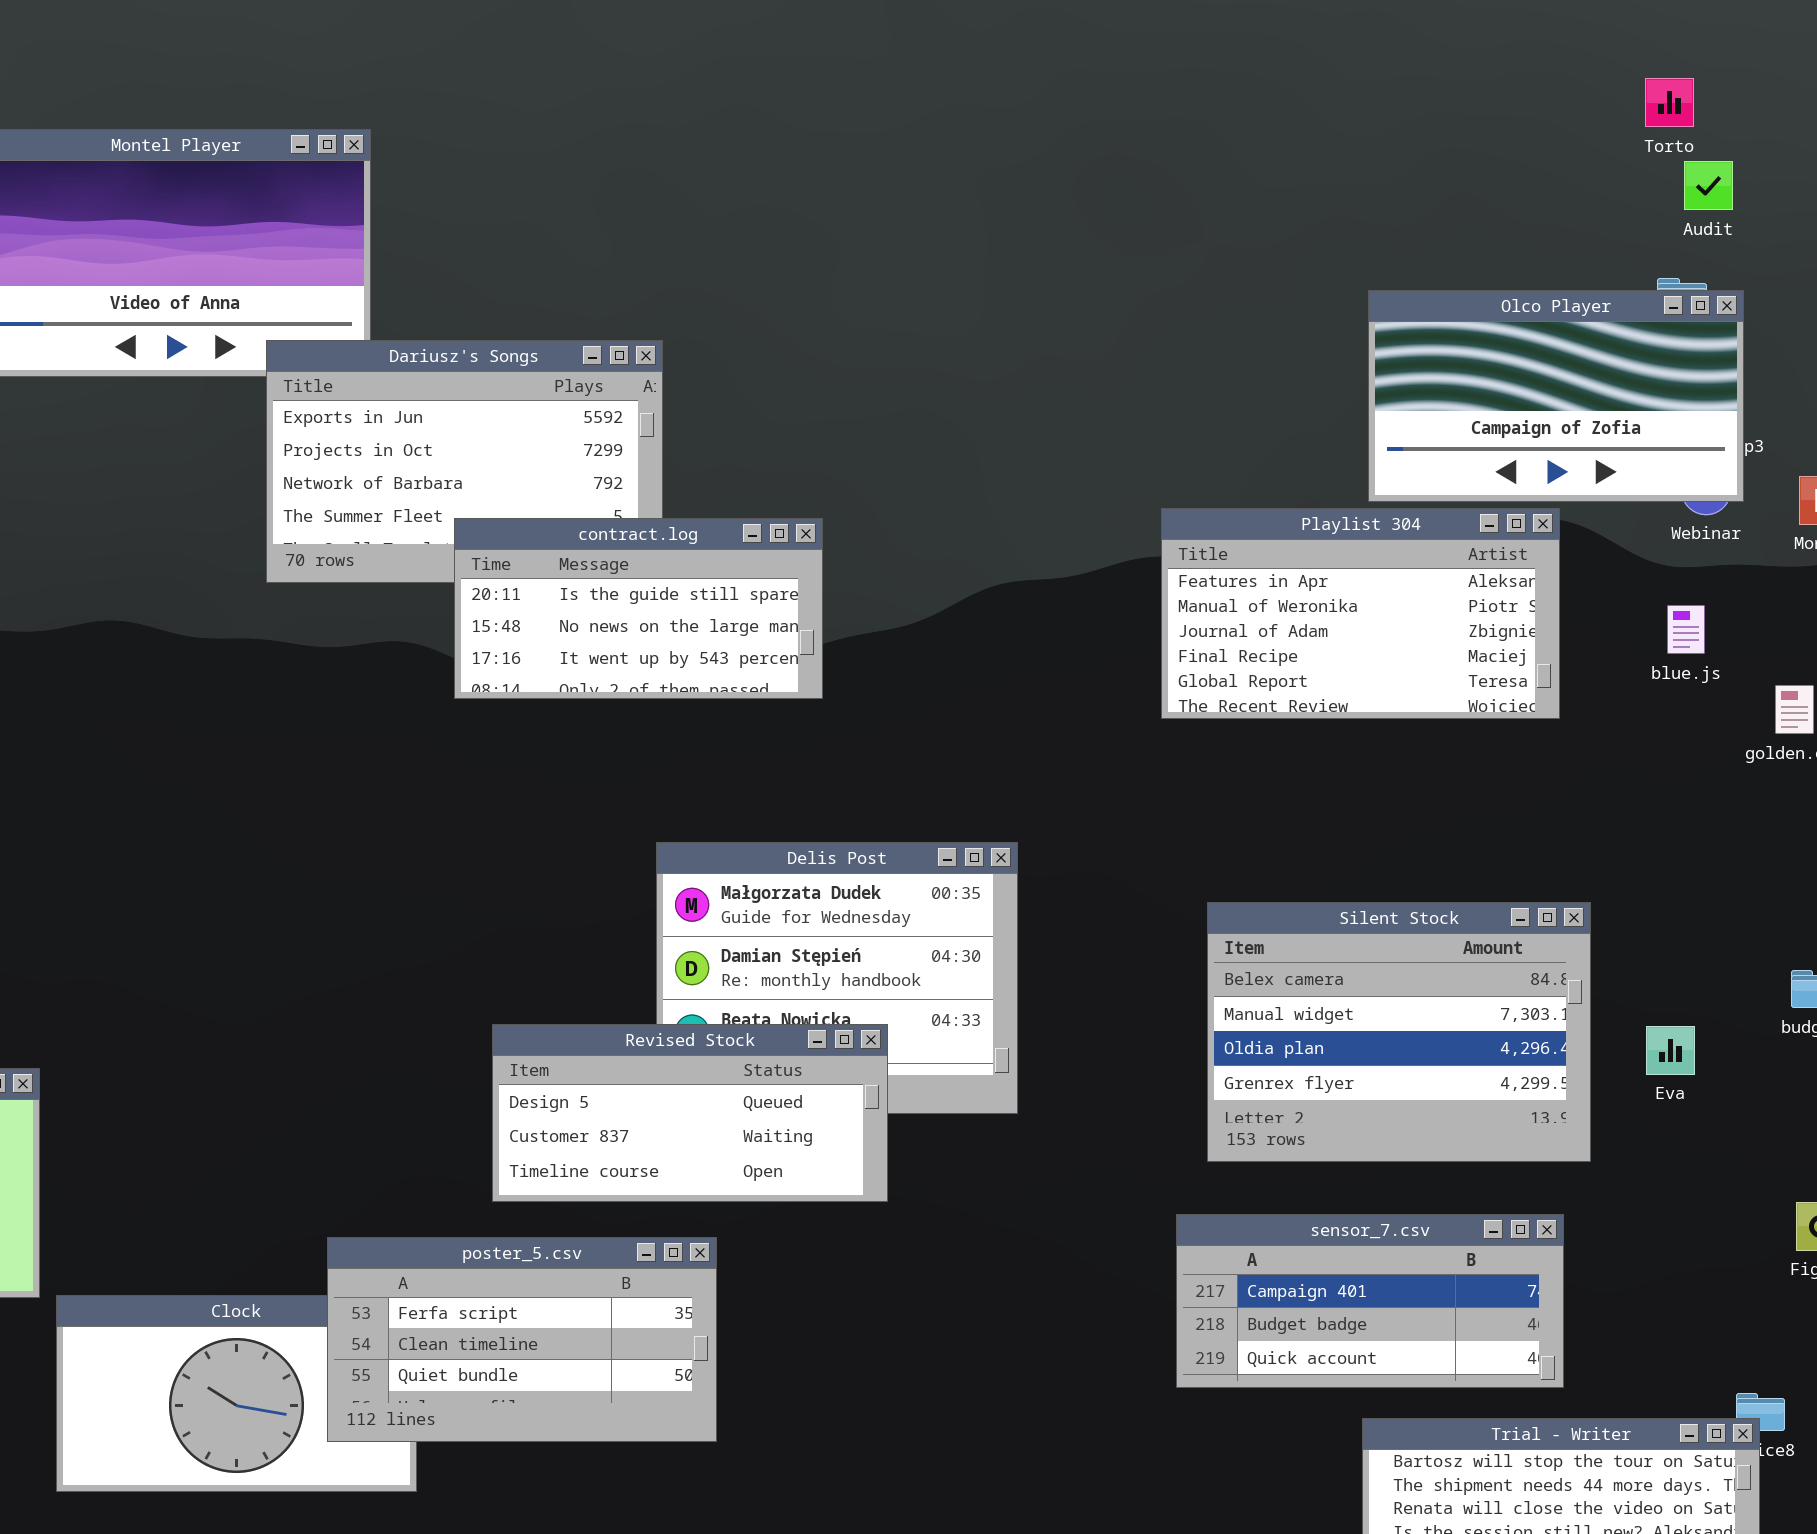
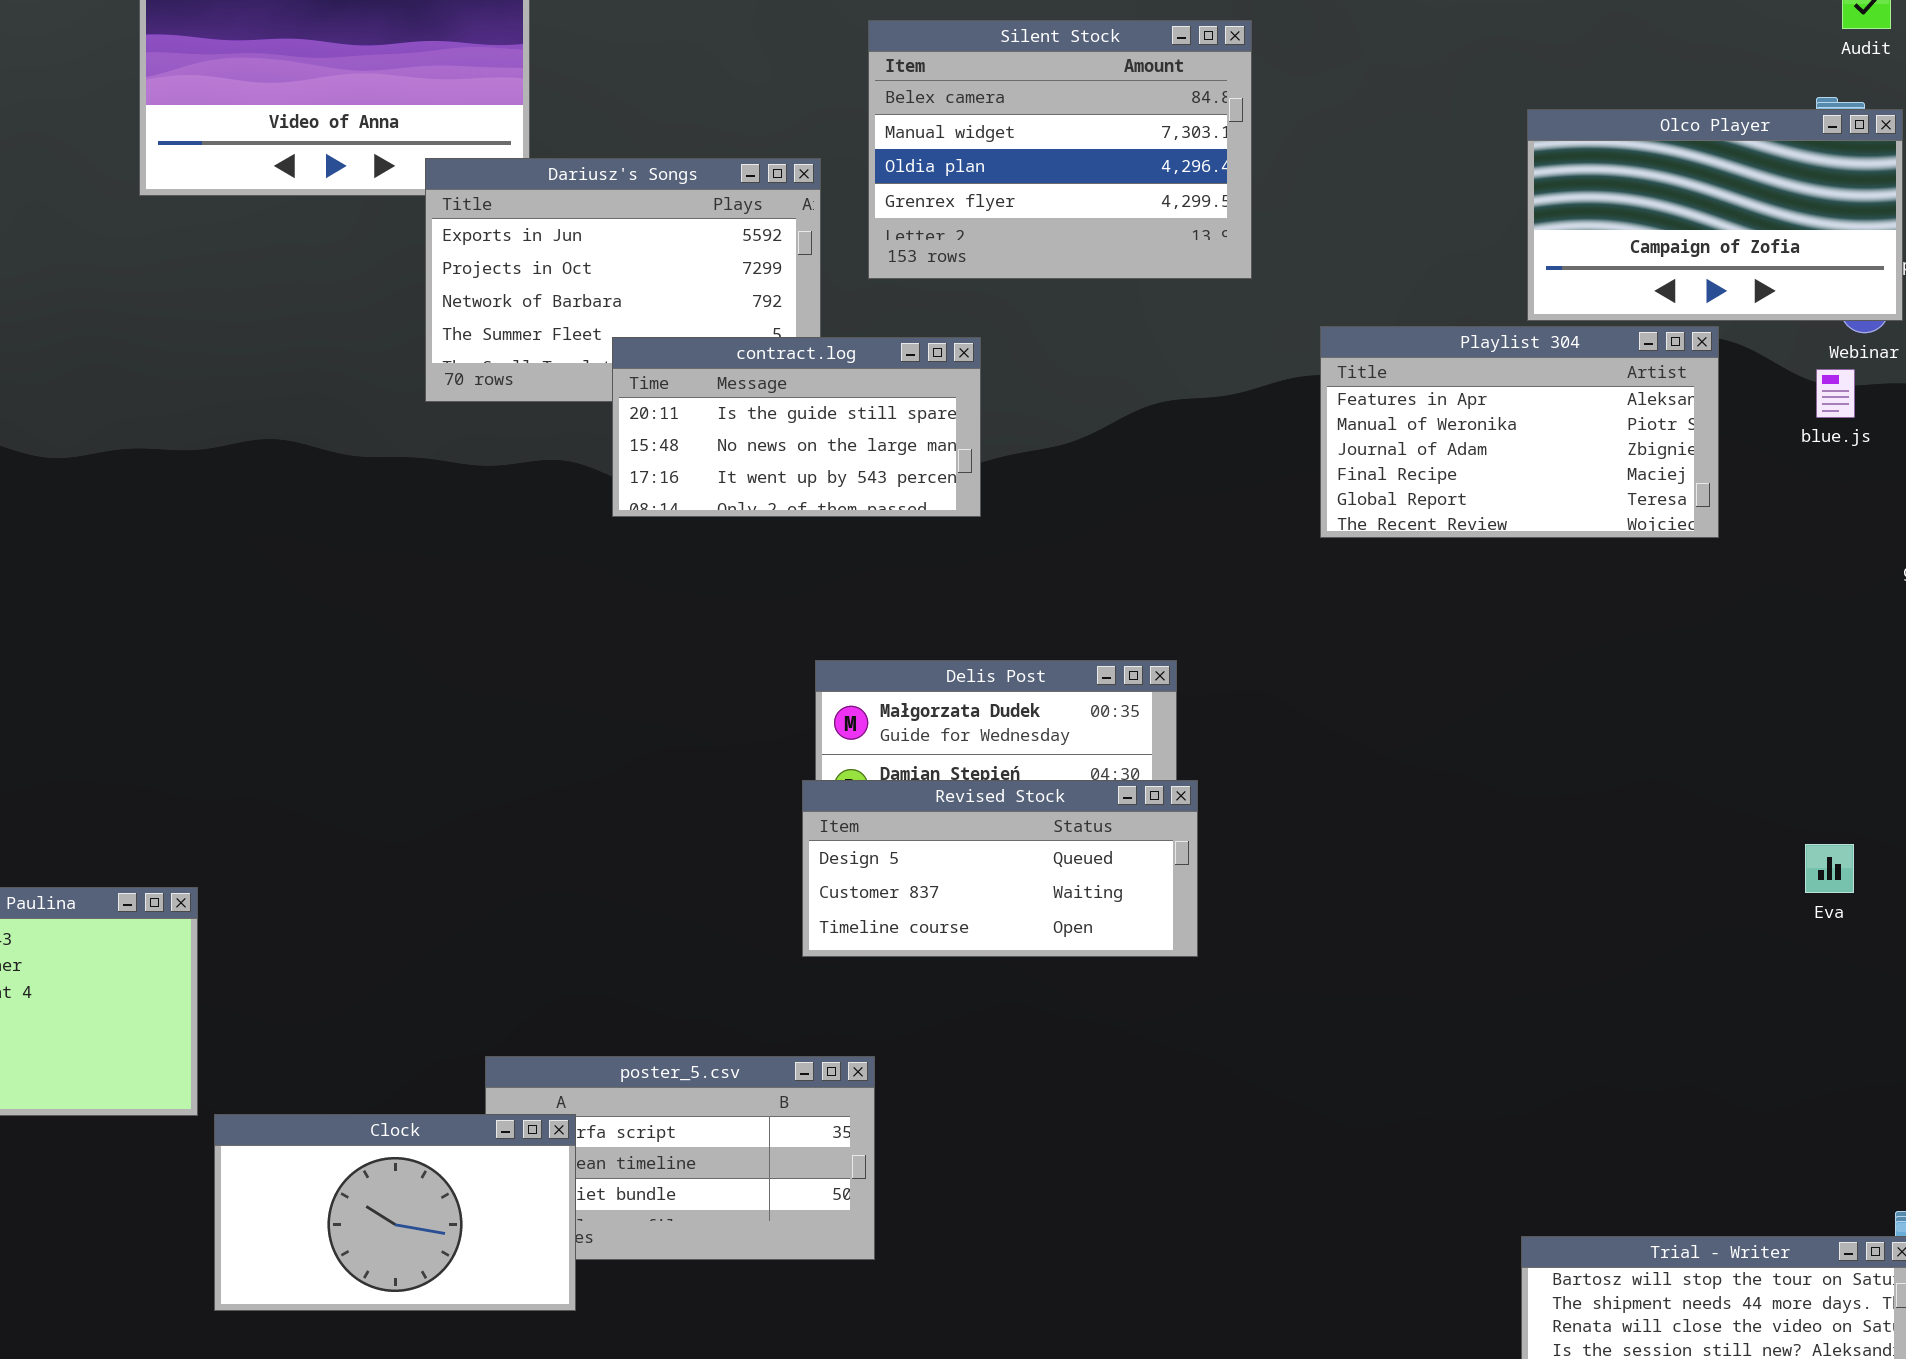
blue.js: [1667,605,1705,654] -> [1816,369,1855,418], moved
Silent Stock: [1207,902,1591,1162] -> [868,20,1252,279], moved
Revised Stock: [492,1024,888,1202] -> [802,780,1198,957], moved
sensor_7.csv: [1176,1214,1564,1388] -> none, closed
Clock: [56,1295,417,1492] -> [214,1114,576,1311], raised

